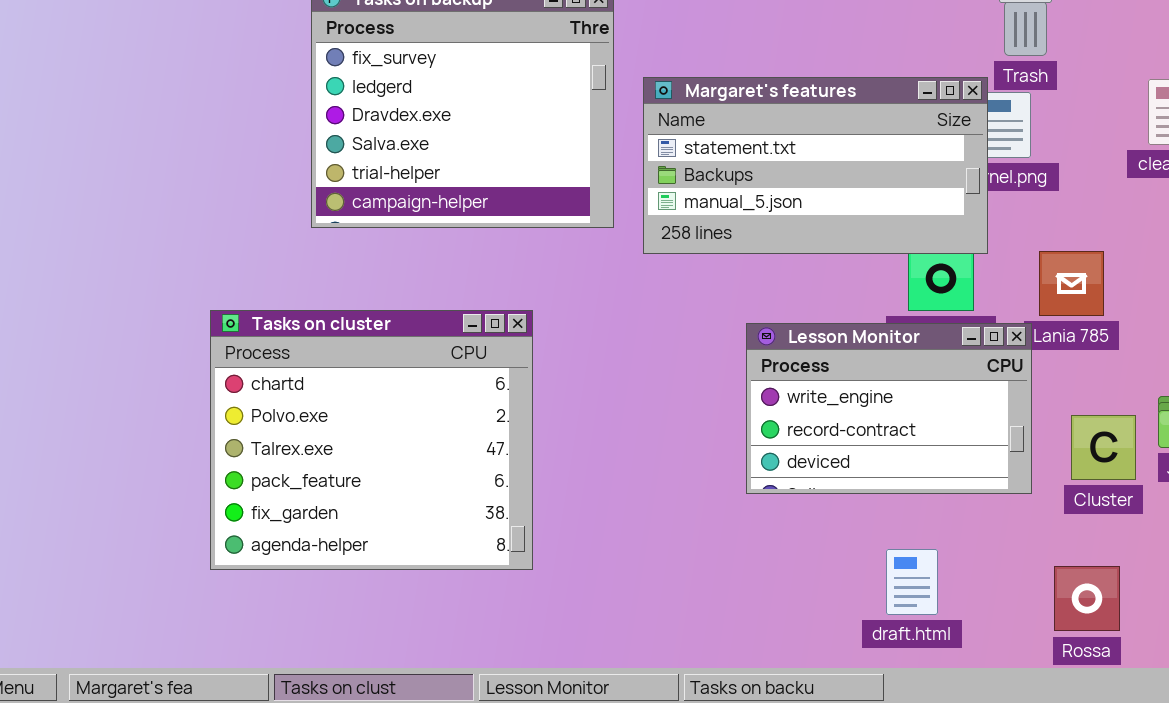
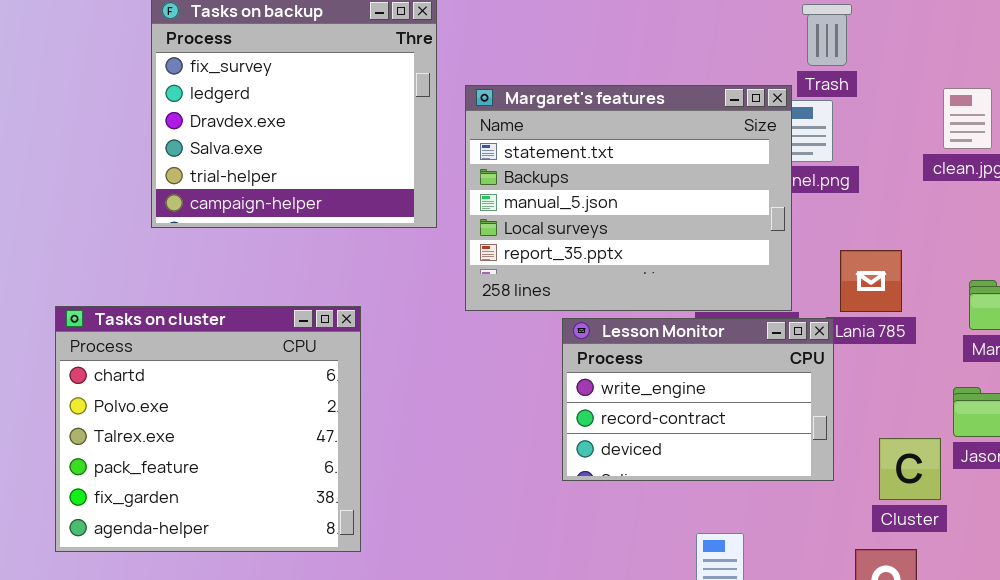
Margaret's features: [643,77,988,254] -> [465,85,792,311], resized
Cluster: [1071,415,1136,480] -> [879,438,941,500], moved

